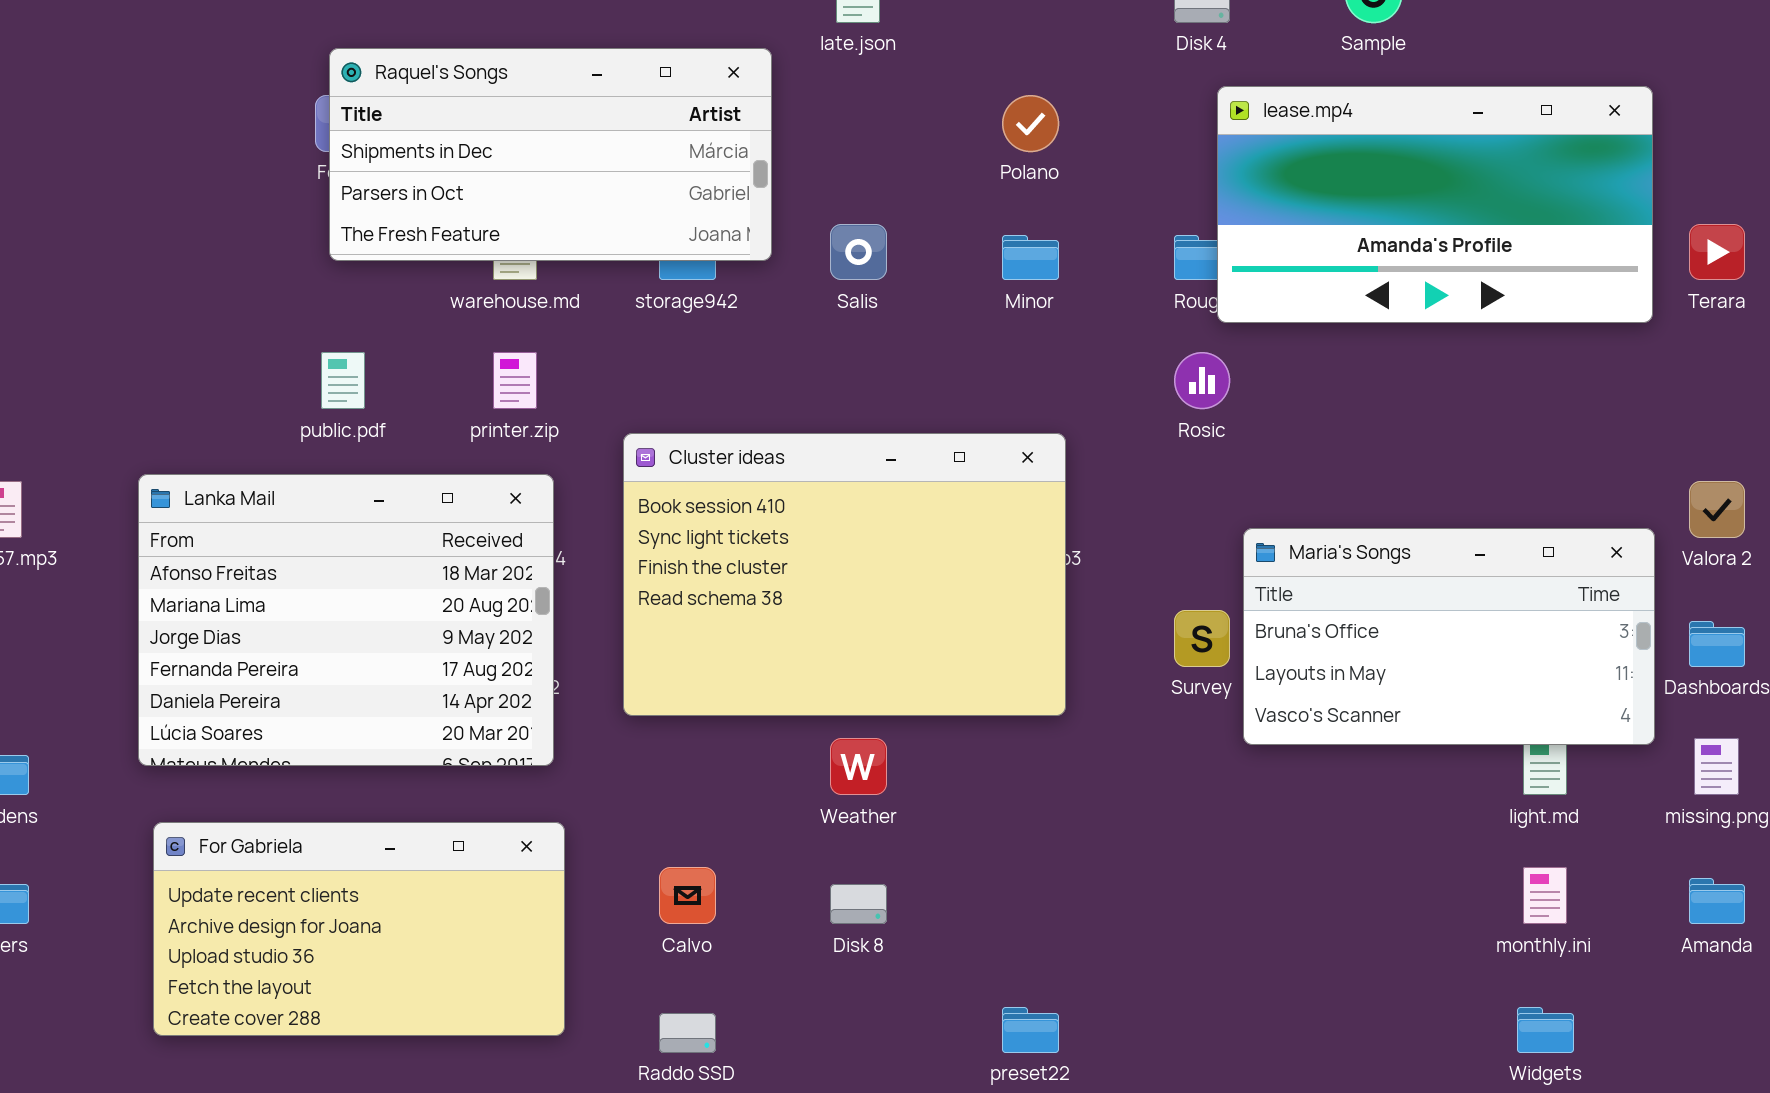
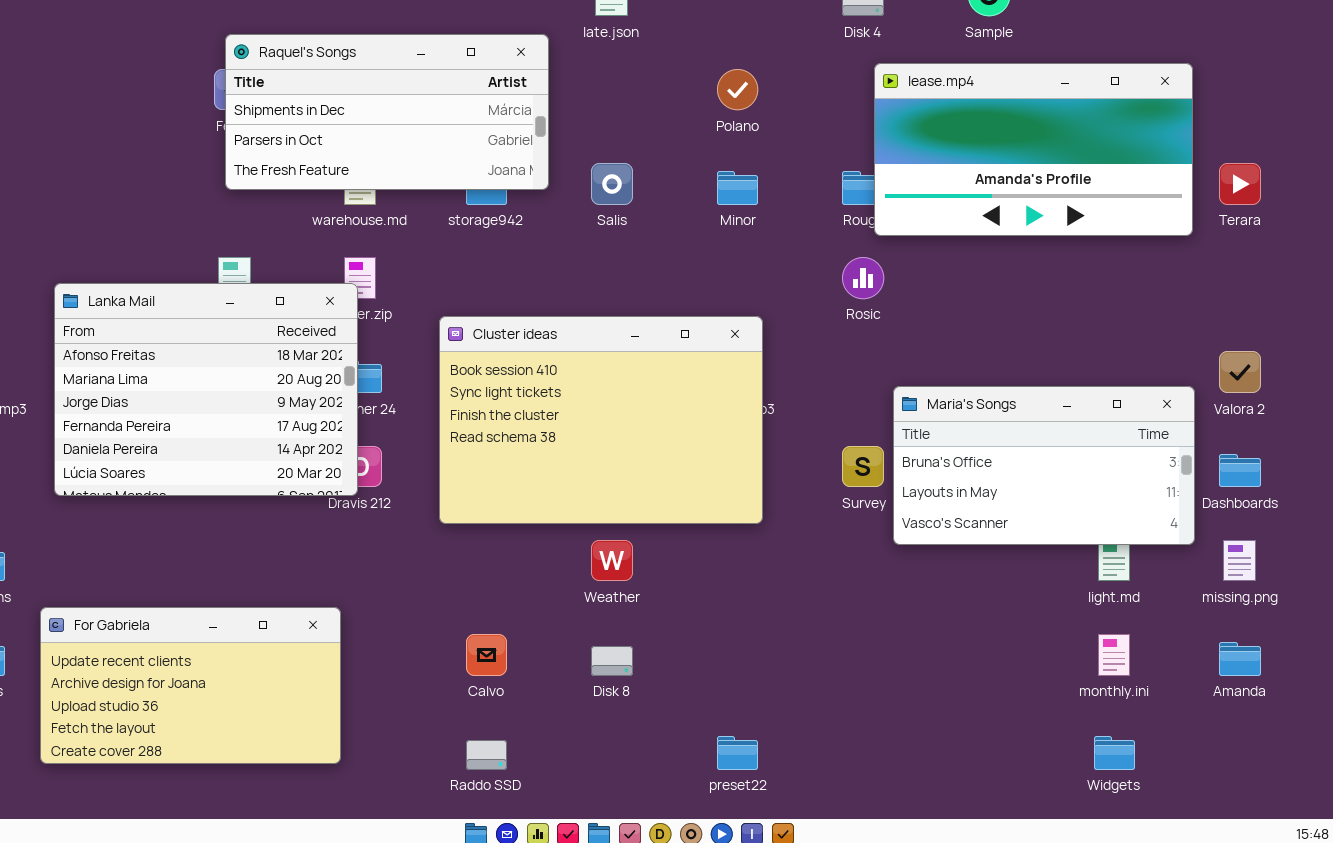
Lanka Mail: [138,474,554,766] -> [54,283,358,496], moved
For Gabriela: [153,822,565,1036] -> [40,607,341,764], moved

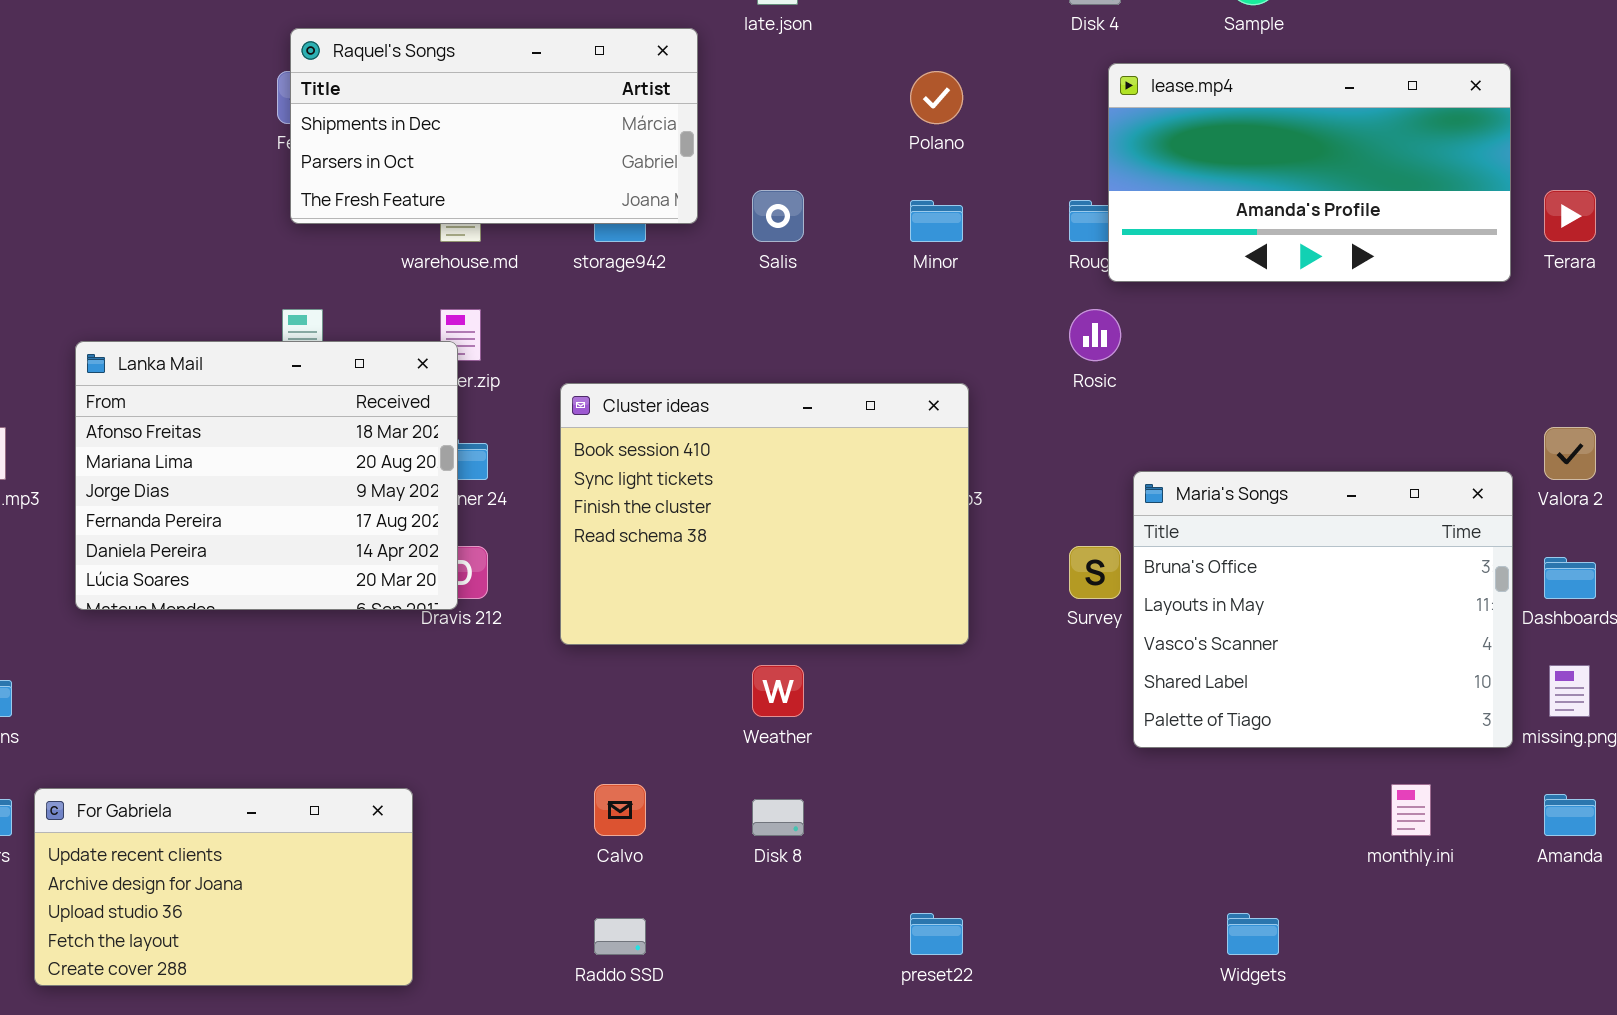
Maria's Songs: [893,386,1195,545] -> [1133,471,1513,748], resized
For Gabriela: [40,607,341,764] -> [34,788,413,986], moved
Widgets: [1094,736,1135,770] -> [1227,913,1279,955], moved

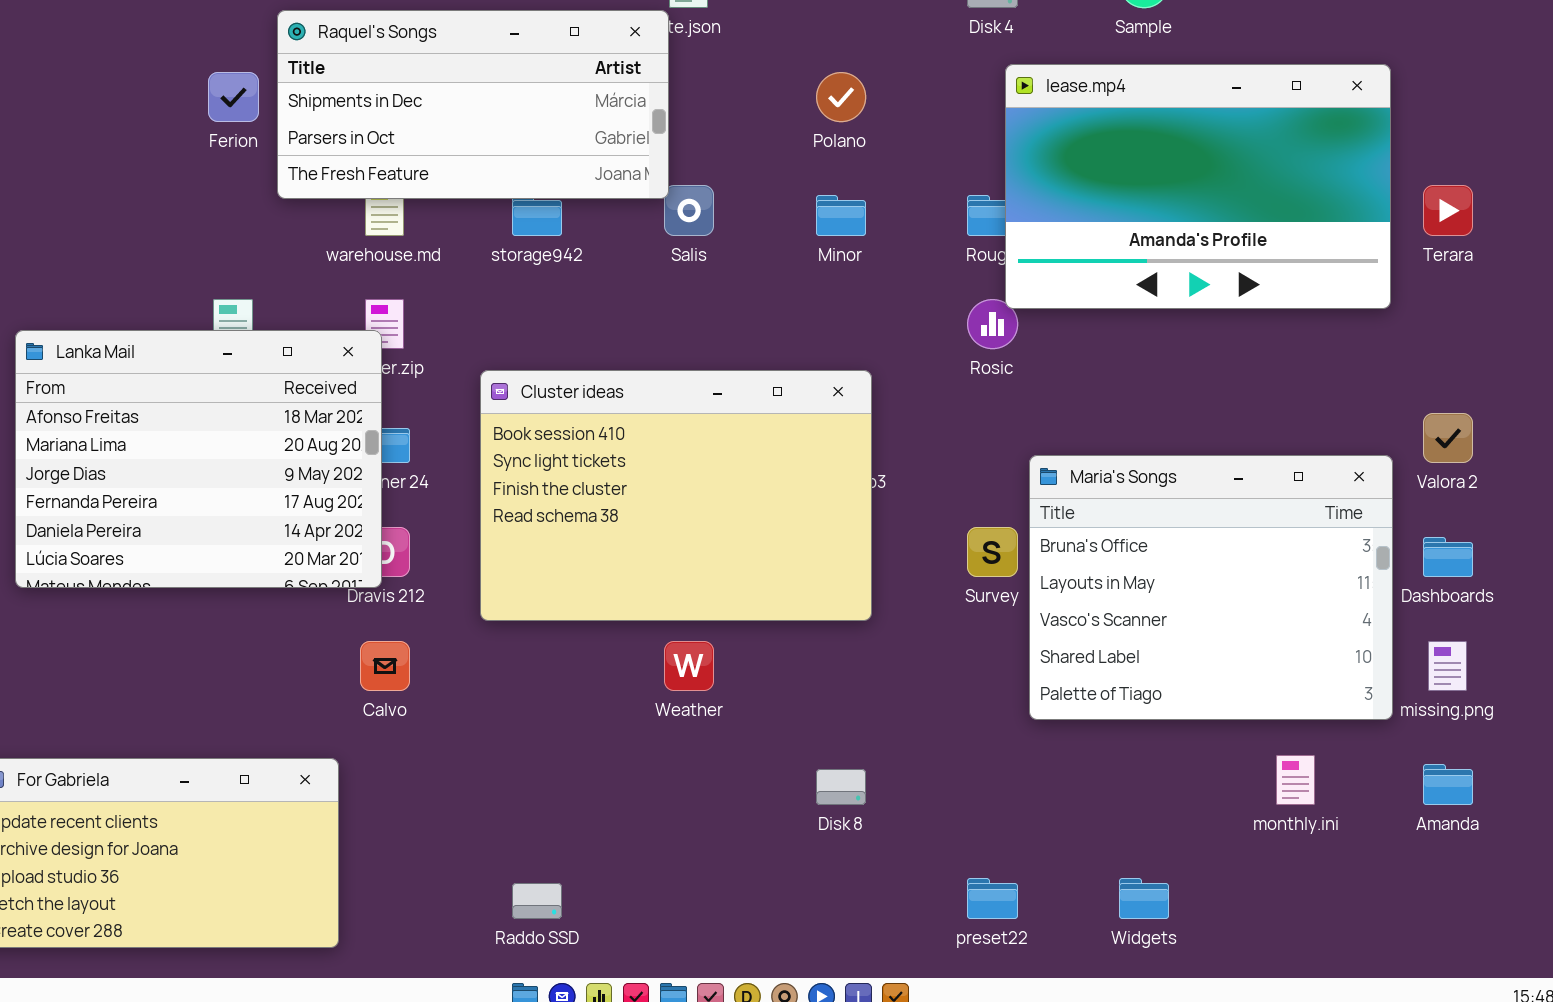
Raquel's Songs: [290,28,698,224] -> [277,10,669,199], moved
lease.mp4: [1108,63,1511,282] -> [1005,64,1391,309], resized
Calvo: [594,784,646,836] -> [360,641,410,691], moved
Disk 8: [752,799,804,836] -> [816,769,866,805], moved
preset22: [910,913,963,955] -> [967,878,1018,919], moved

